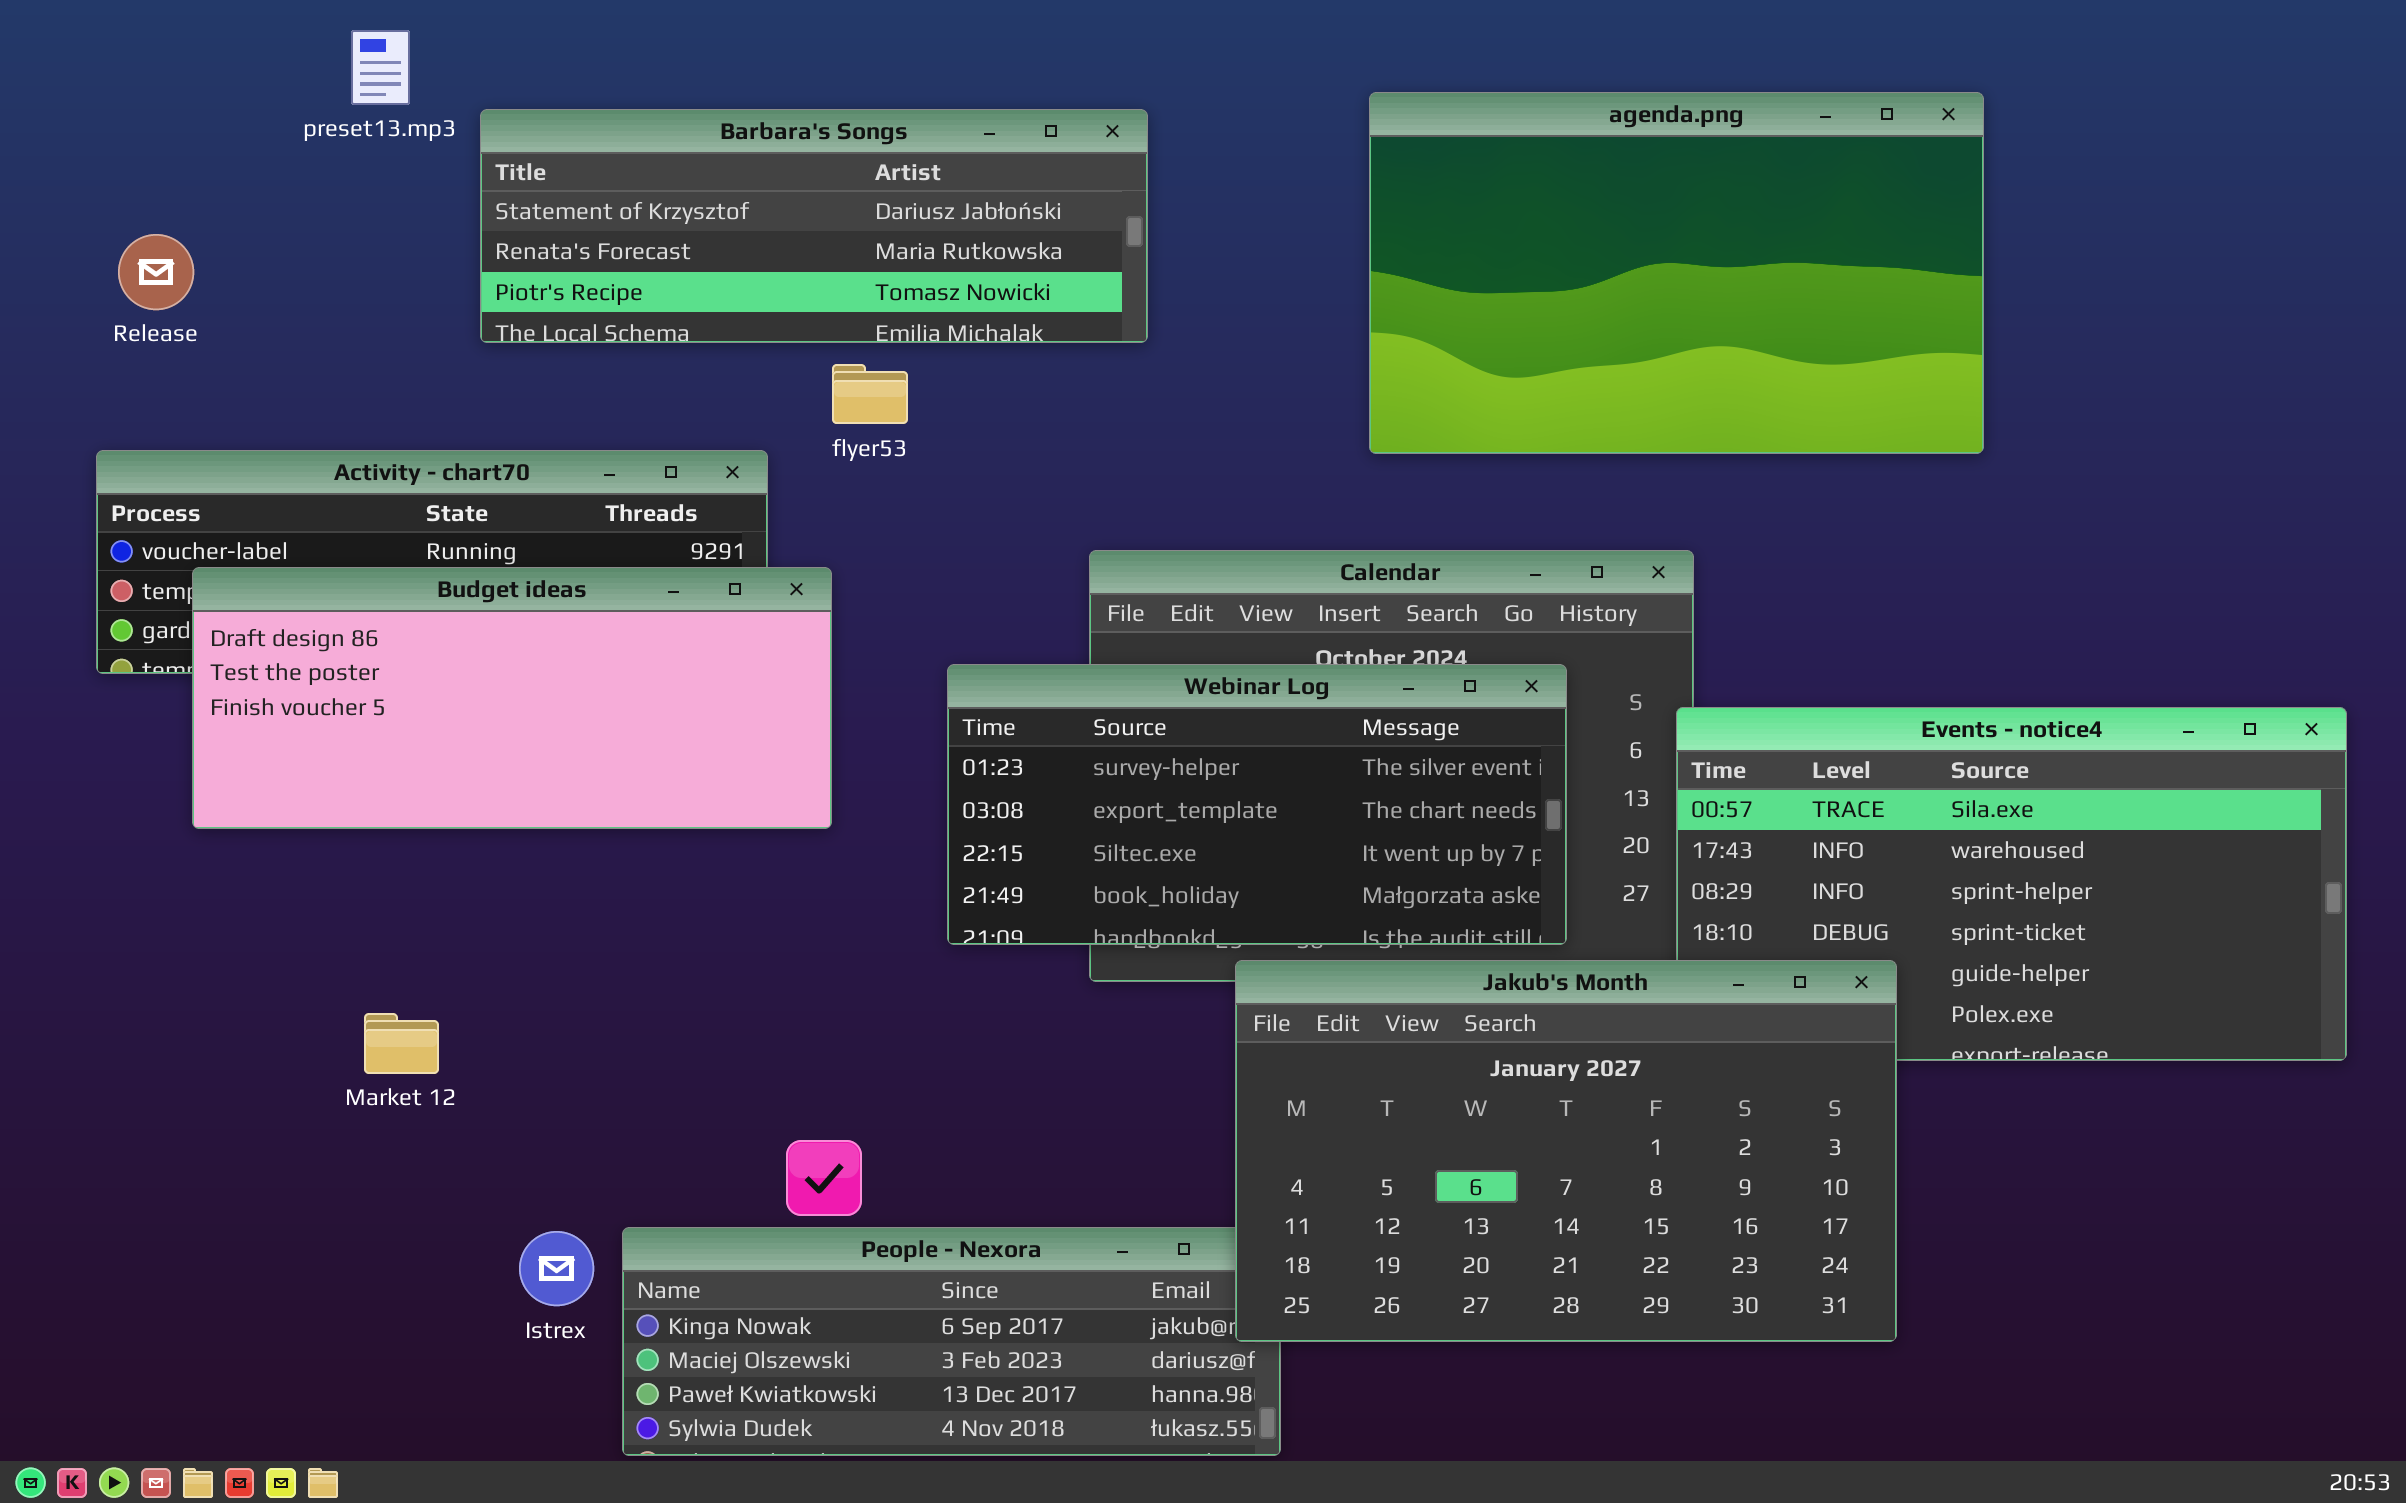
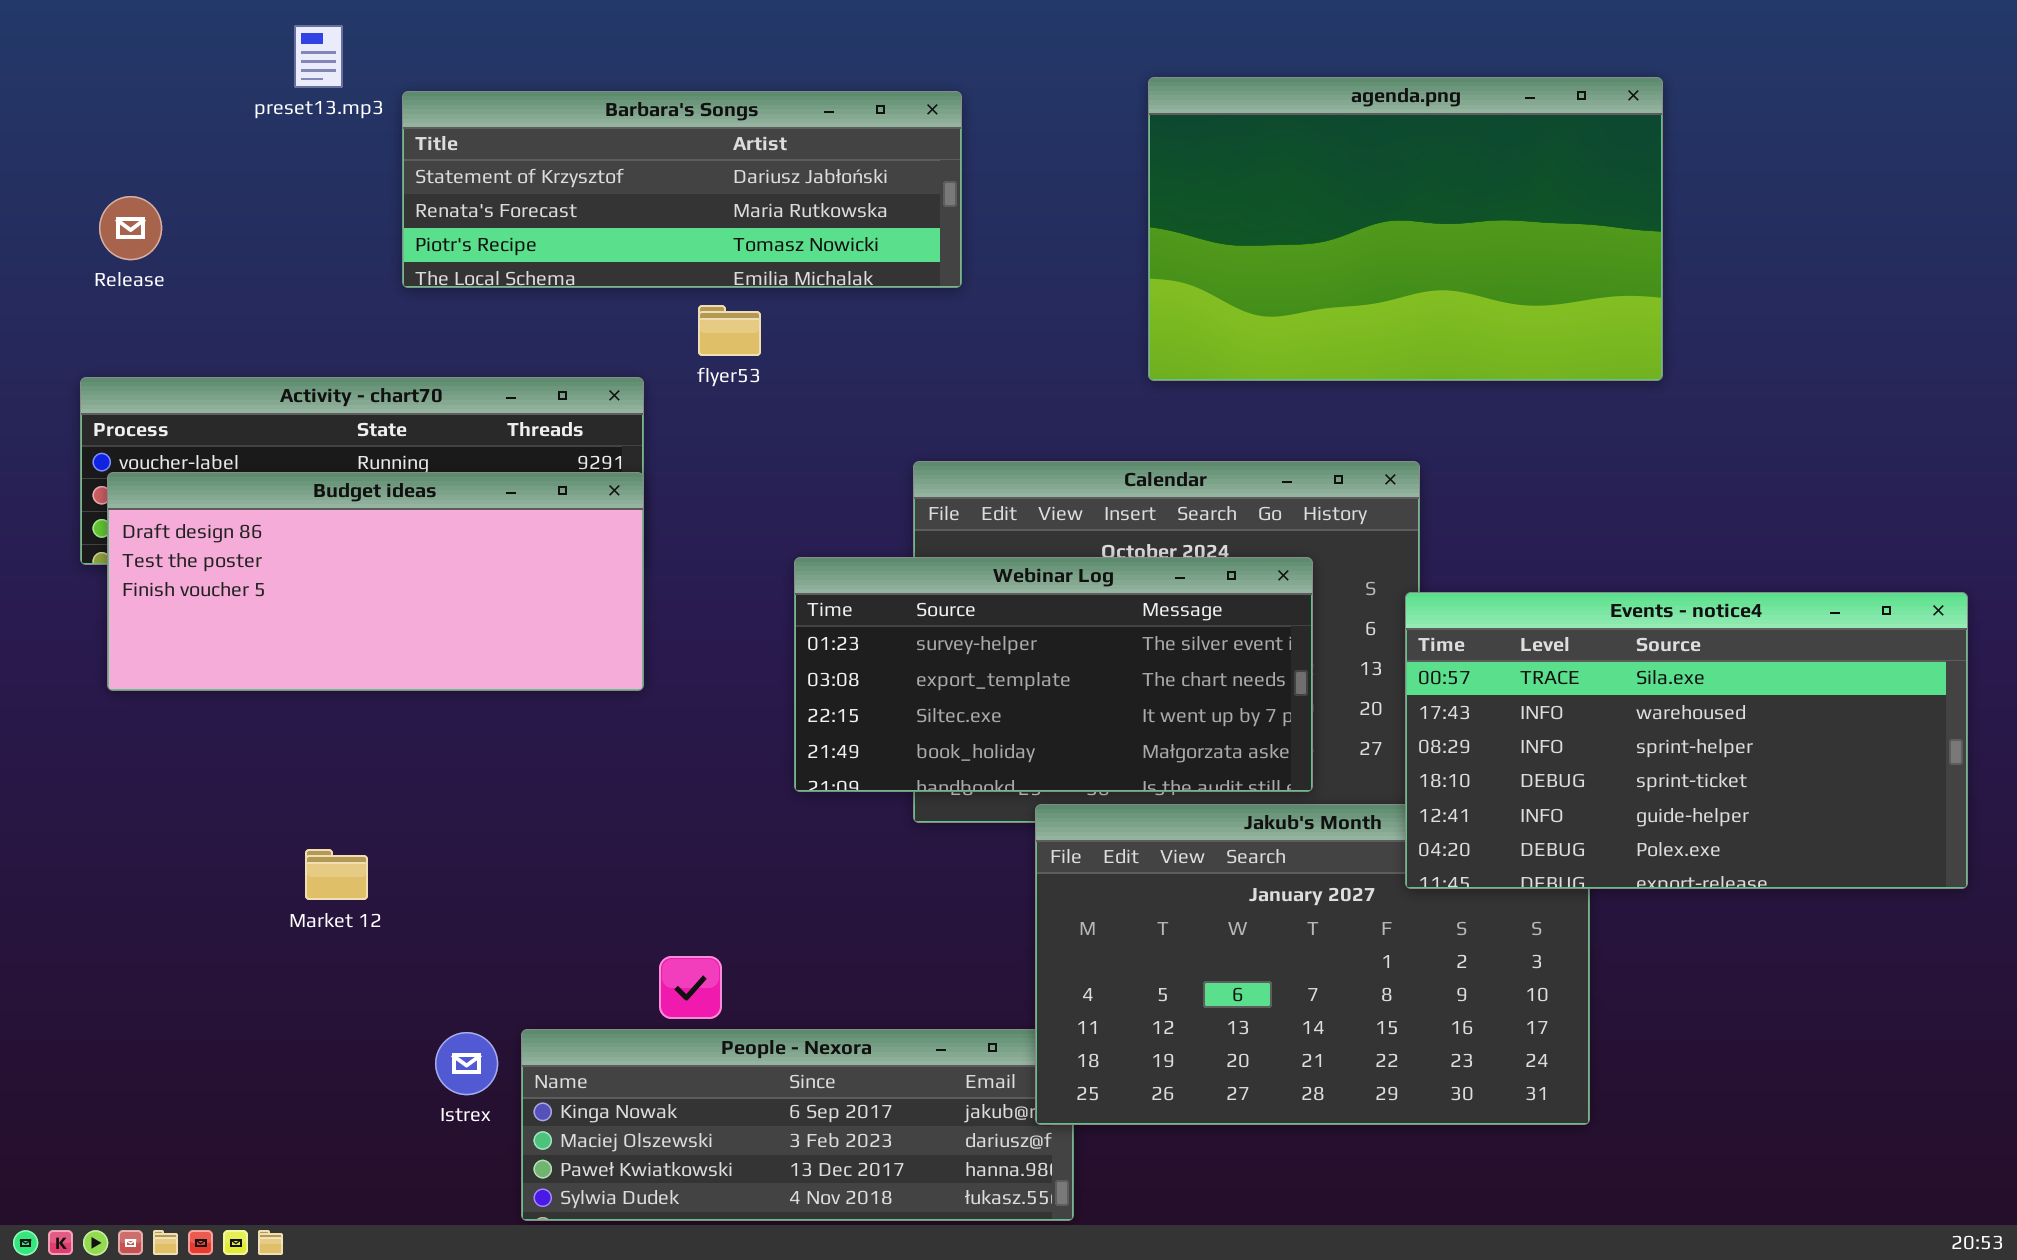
Budget ideas: [192,567,832,829] -> [107,472,644,691], moved
Events - notice4: [1676,707,2347,1061] -> [1405,592,1968,889], raised

